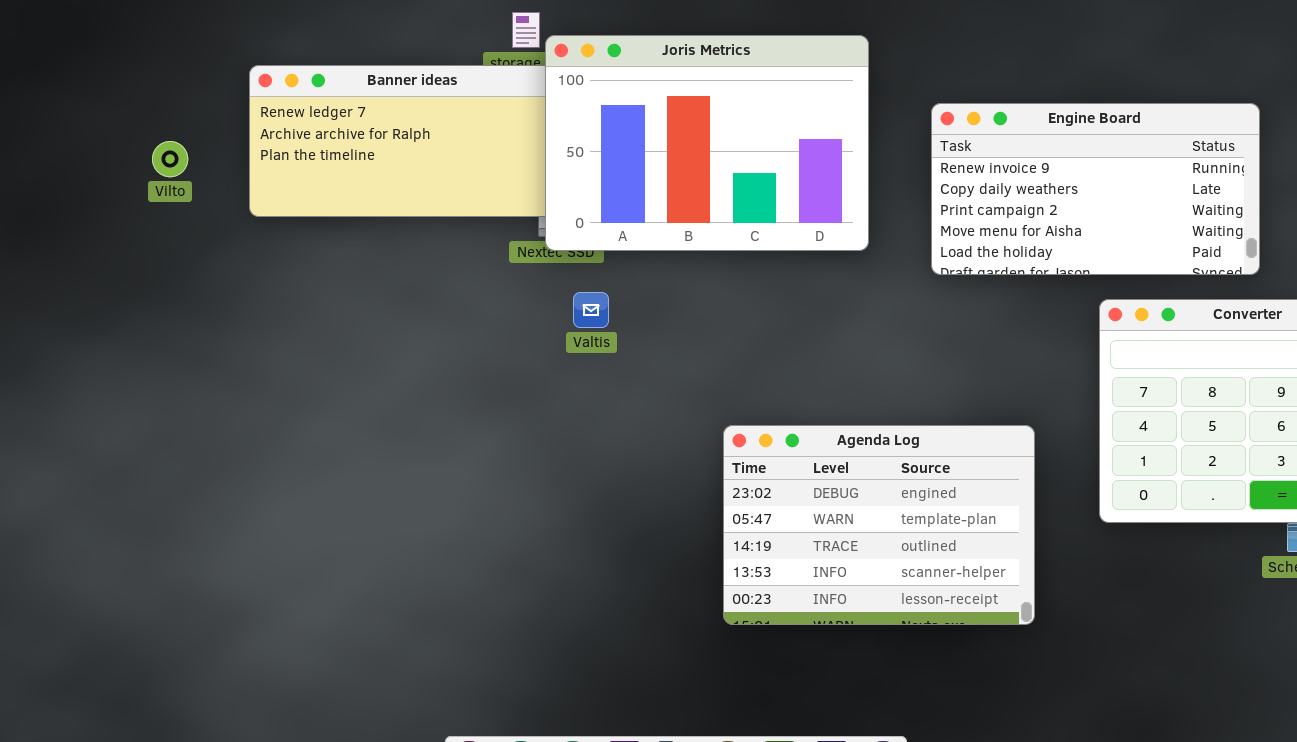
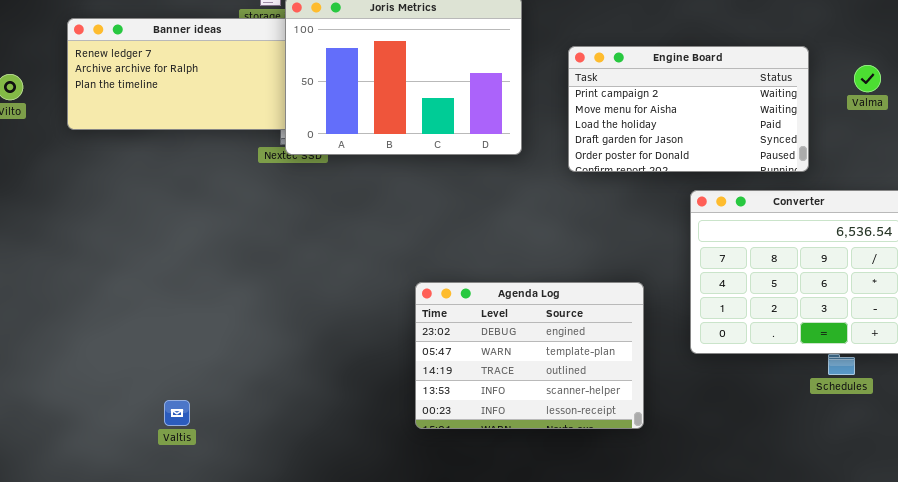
Engine Board: [931,103,1260,275] -> [568,46,809,172], scrolled down 2 rows
Valtis: [573,292,609,328] -> [164,400,190,426], moved

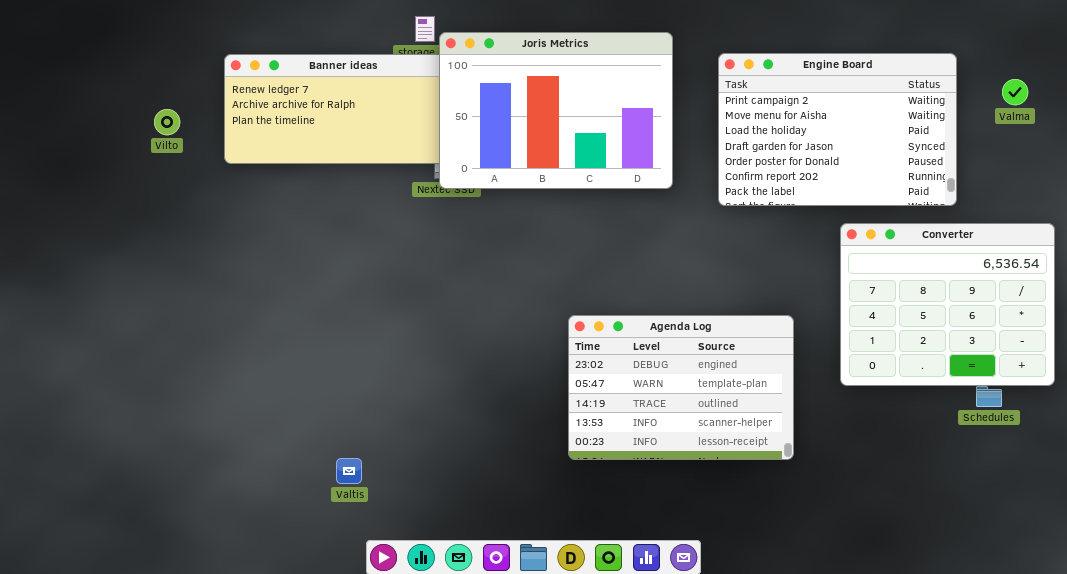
Engine Board: [568,46,809,172] -> [718,53,957,206], resized
Valma: [854,65,881,92] -> [1002,79,1028,105], moved
Valtis: [164,400,190,426] -> [336,458,362,484], moved

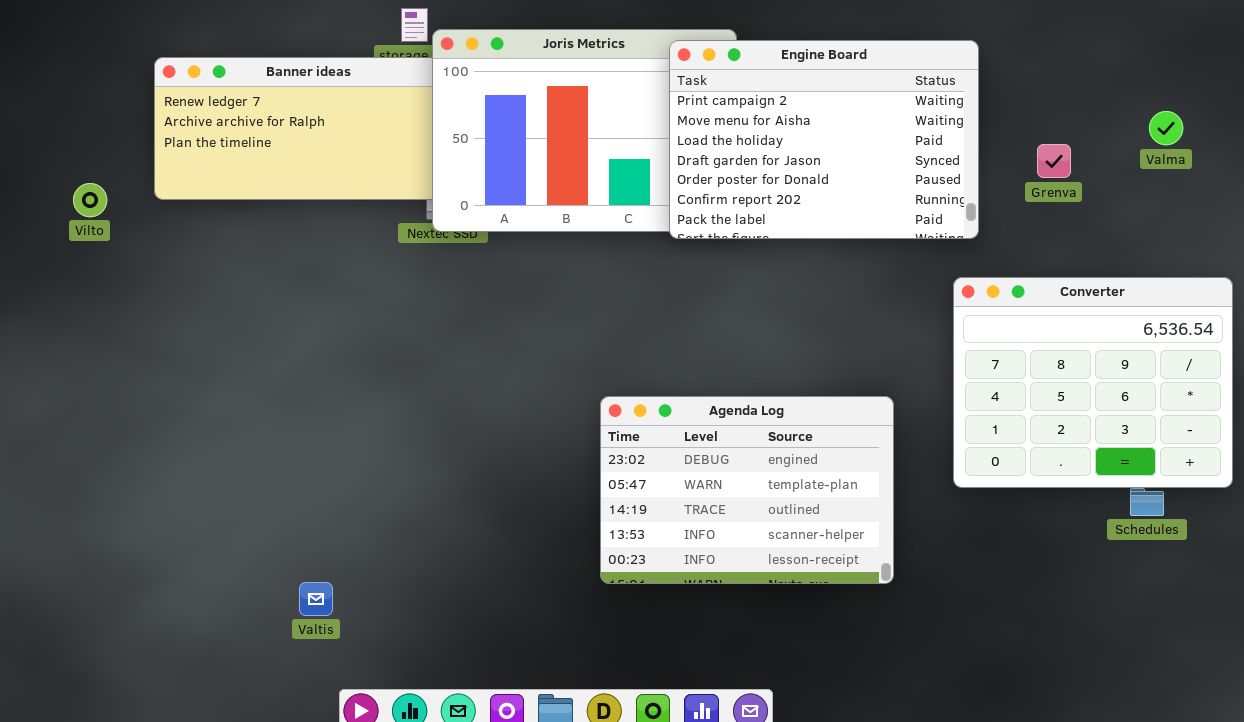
Engine Board: [718,53,957,206] -> [669,40,979,239], moved
Valma: [1002,79,1028,105] -> [1149,111,1183,145], moved
Vilto: [154,109,180,135] -> [73,183,107,217], moved

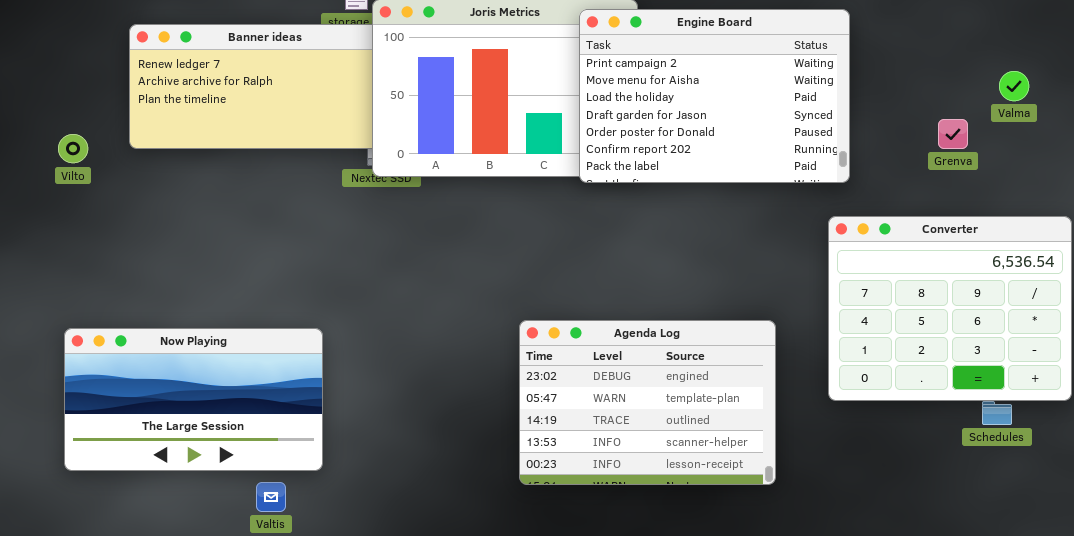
Grenva: [1037,144,1071,178] -> [938,119,968,149], moved
Now Playing: none -> [64,328,323,471], opened

